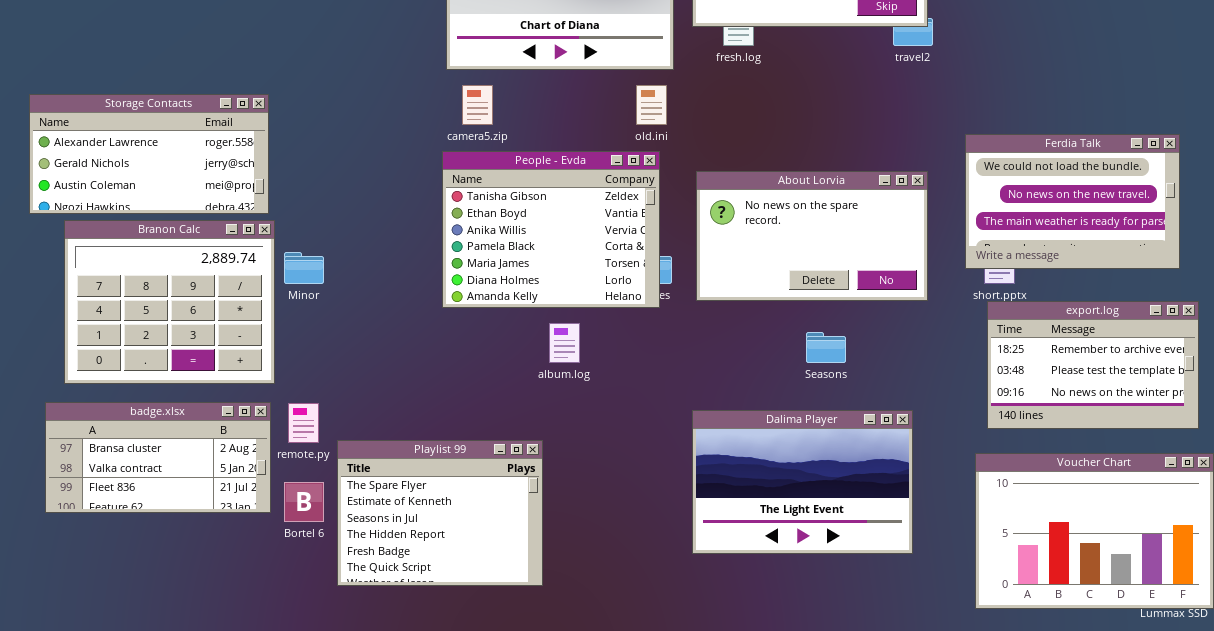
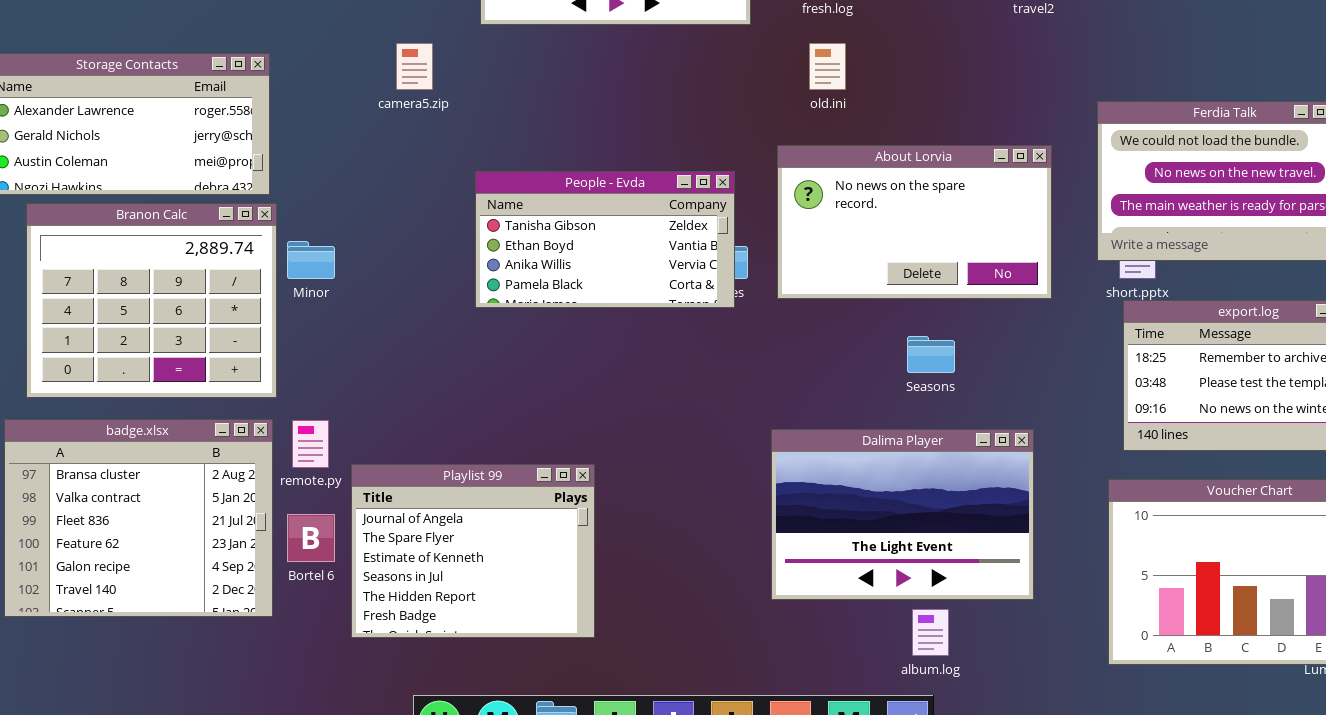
camera5.zip: [462,85,493,125] -> [396,43,433,90], moved
old.ini: [636,85,667,125] -> [809,43,846,90], moved
People - Evda: [442,151,660,308] -> [475,171,735,308], resized
album.log: [549,323,580,363] -> [912,609,949,656], moved
badge.xlsx: [45,402,271,513] -> [4,419,273,617], resized
Playlist 99: [337,440,543,586] -> [351,464,595,638], scrolled up 1 row

